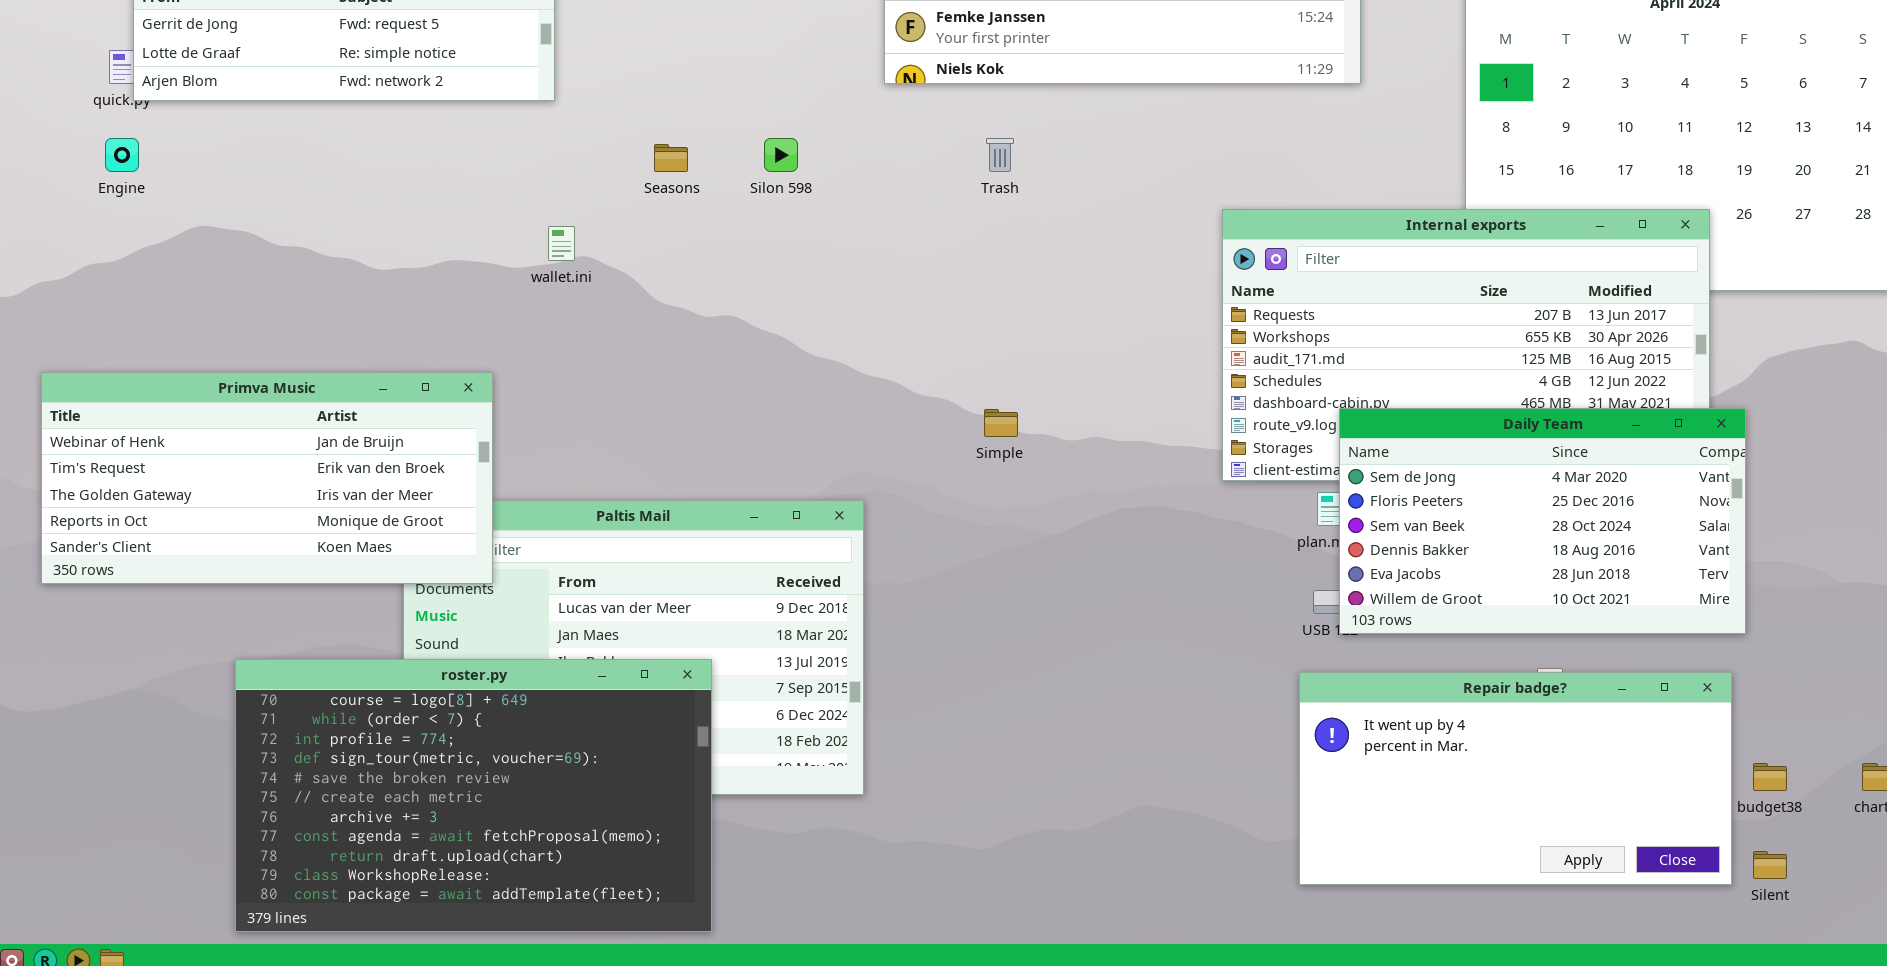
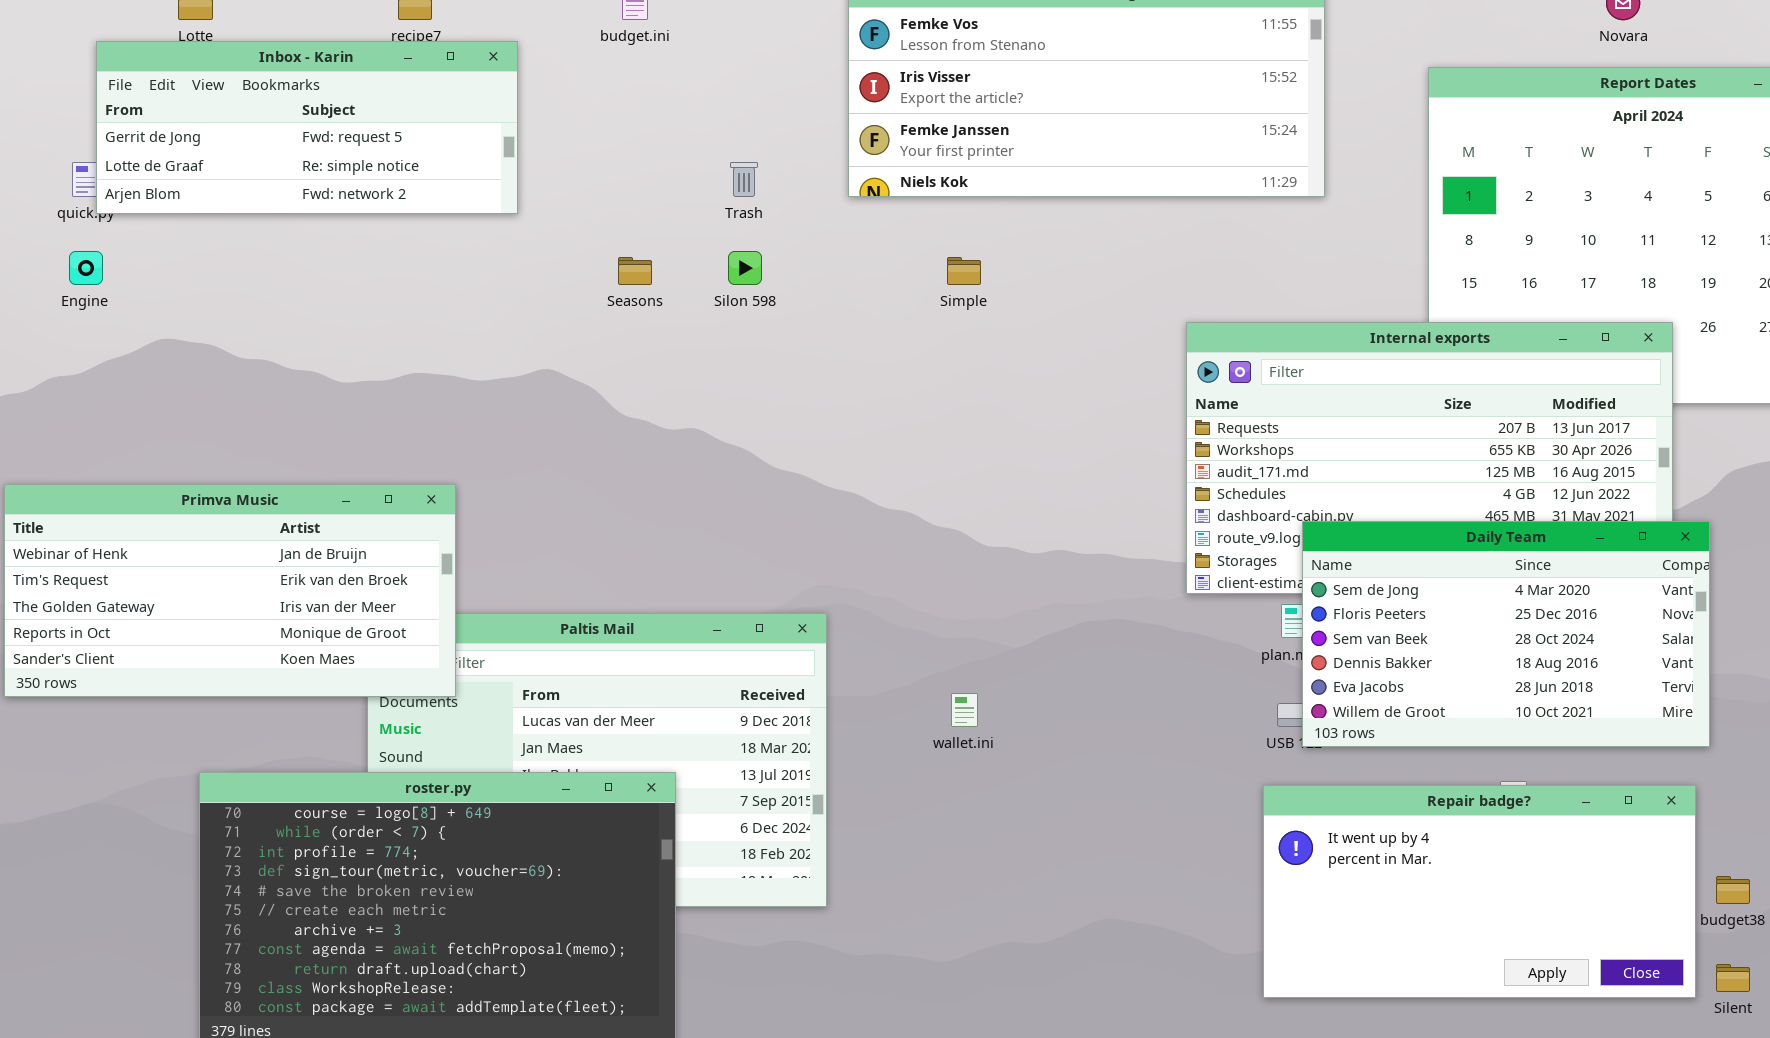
Trash: [986,138,1014,172] -> [730,162,758,197], moved
wallet.ini: [548,226,575,261] -> [951,693,978,727], moved
Simple: [984,409,1018,437] -> [947,257,981,285], moved

